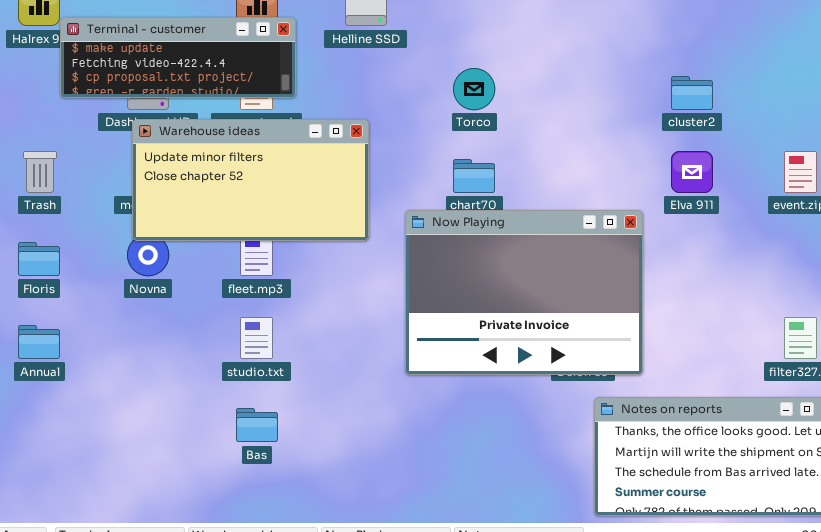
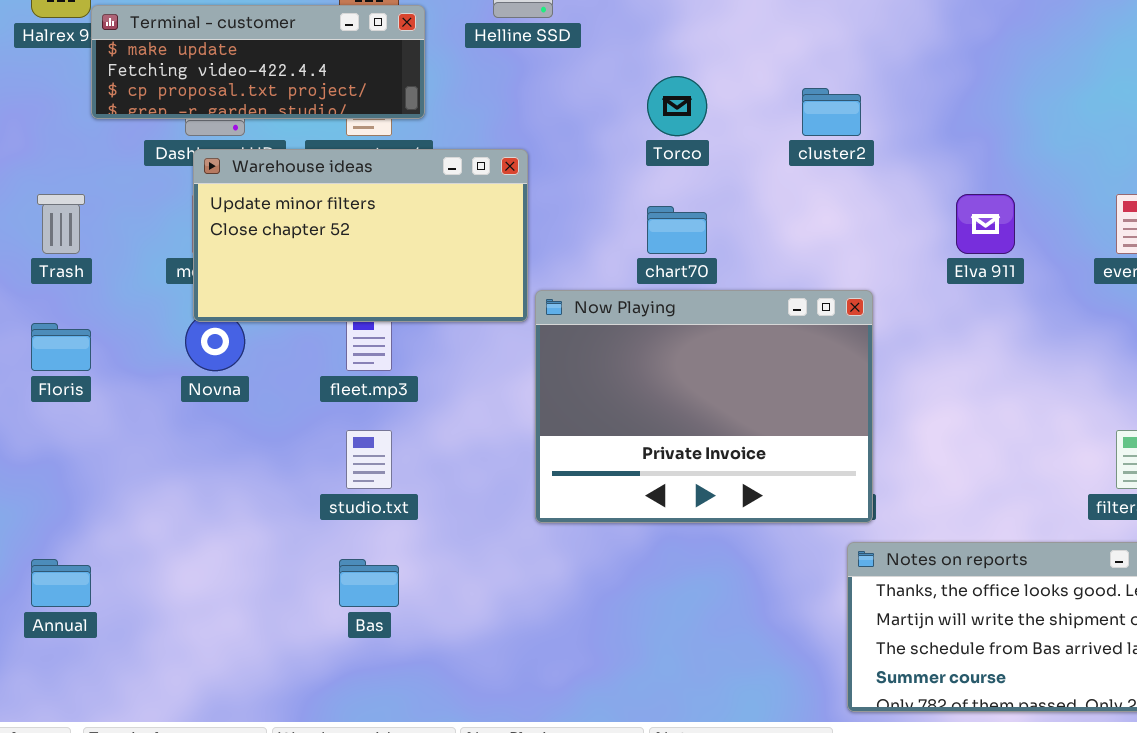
cluster2: [671,76,713,110] -> [802,88,861,136], moved
Now Playing: [405,210,643,375] -> [535,290,873,523], moved
Annual: [18,325,60,359] -> [31,559,91,607], moved

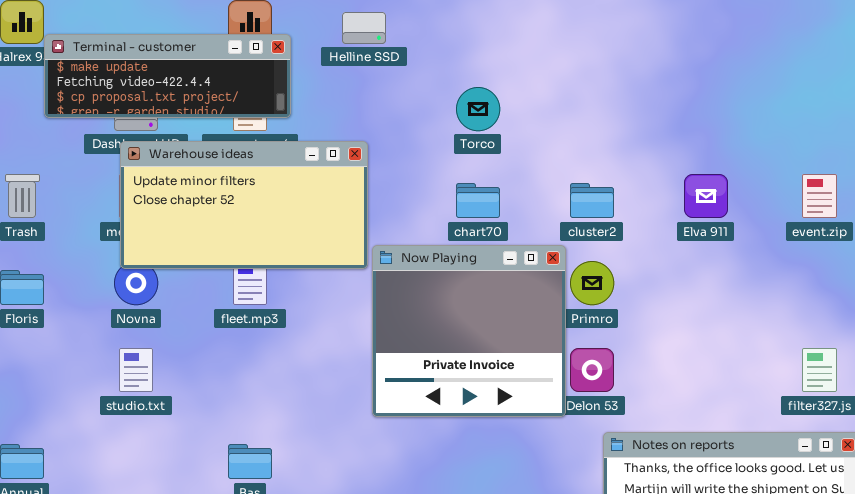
cluster2: [802,88,861,136] -> [570,183,614,218], moved
Now Playing: [535,290,873,523] -> [372,245,566,417], resized
studio.txt: [346,430,392,489] -> [119,348,153,392], moved

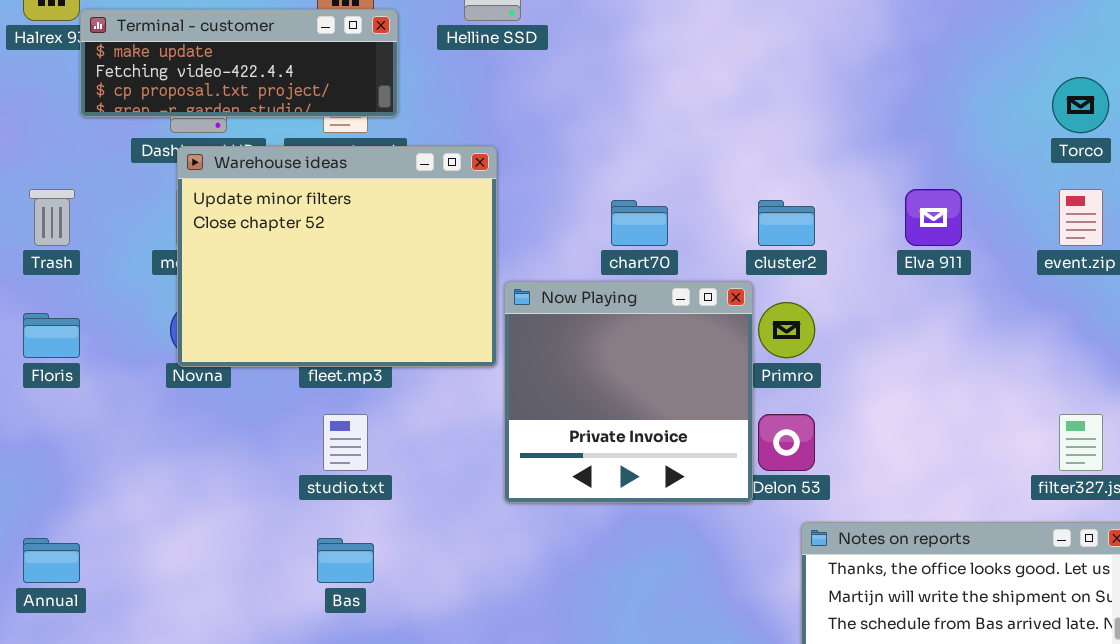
Torco: [456,87,500,131] -> [1052,77,1109,133], moved
Warehouse ideas: [120,141,368,269] -> [177,146,497,367], resized
studio.txt: [119,348,153,392] -> [323,414,368,471], moved

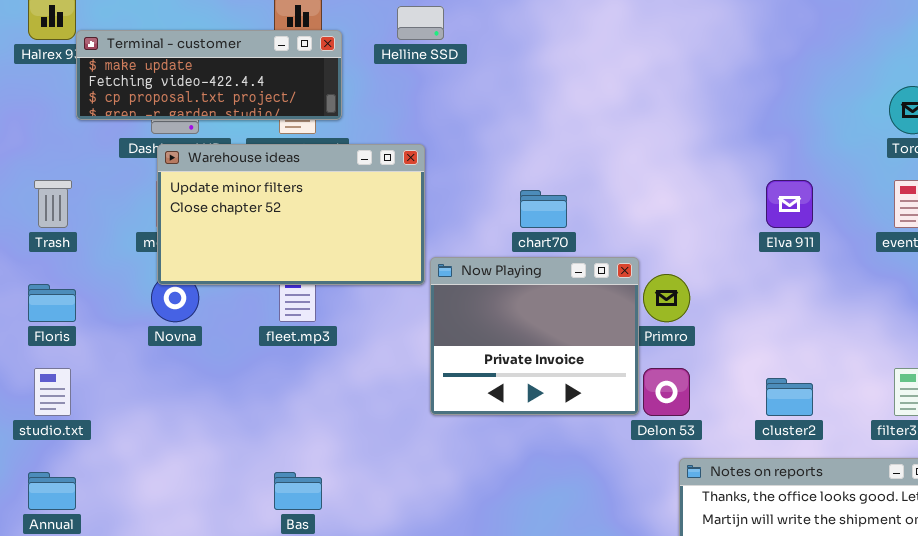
Warehouse ideas: [177,146,497,367] -> [157,144,425,285], resized
cluster2: [758,200,815,246] -> [766,378,813,416], moved
Now Playing: [504,281,753,503] -> [430,257,639,415], resized
studio.txt: [323,414,368,471] -> [34,368,71,416], moved

